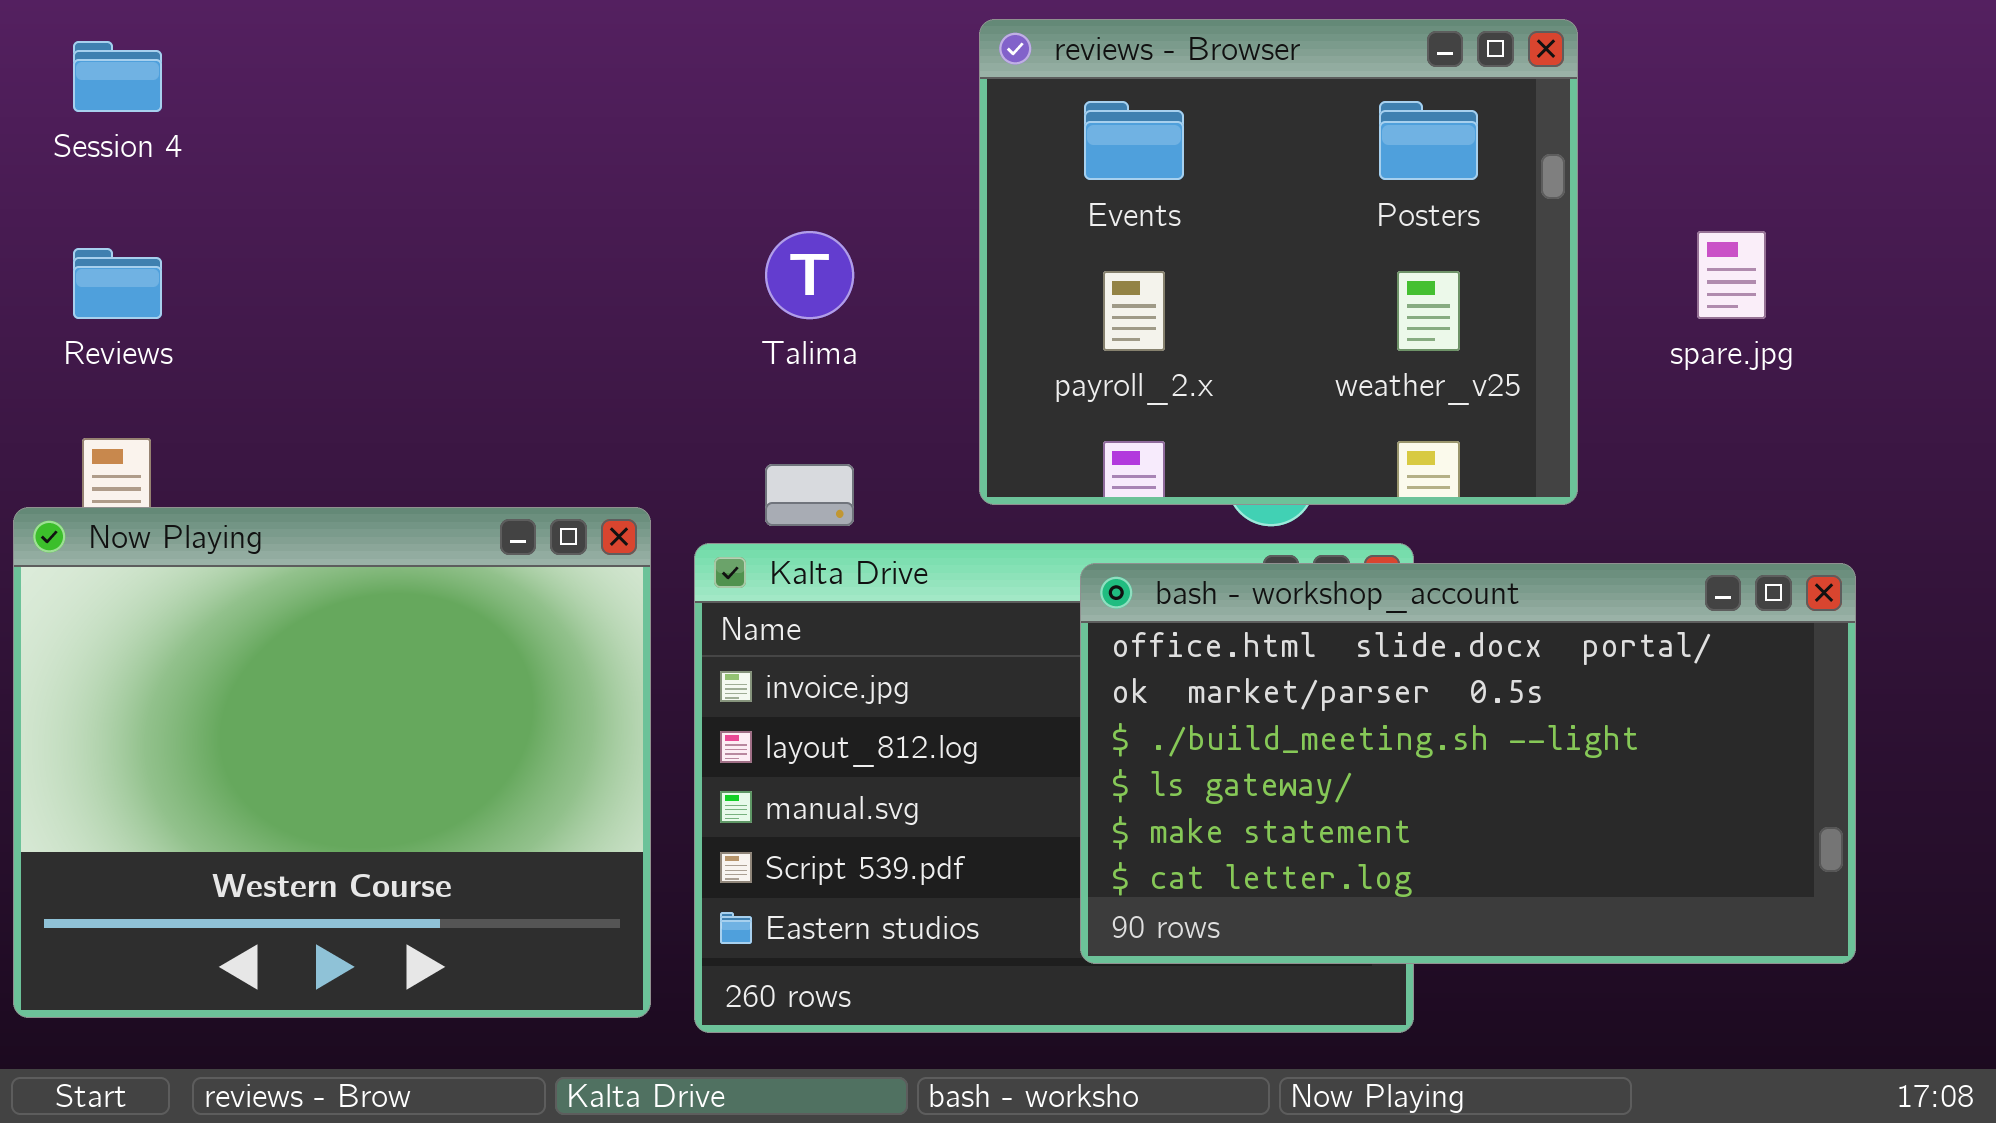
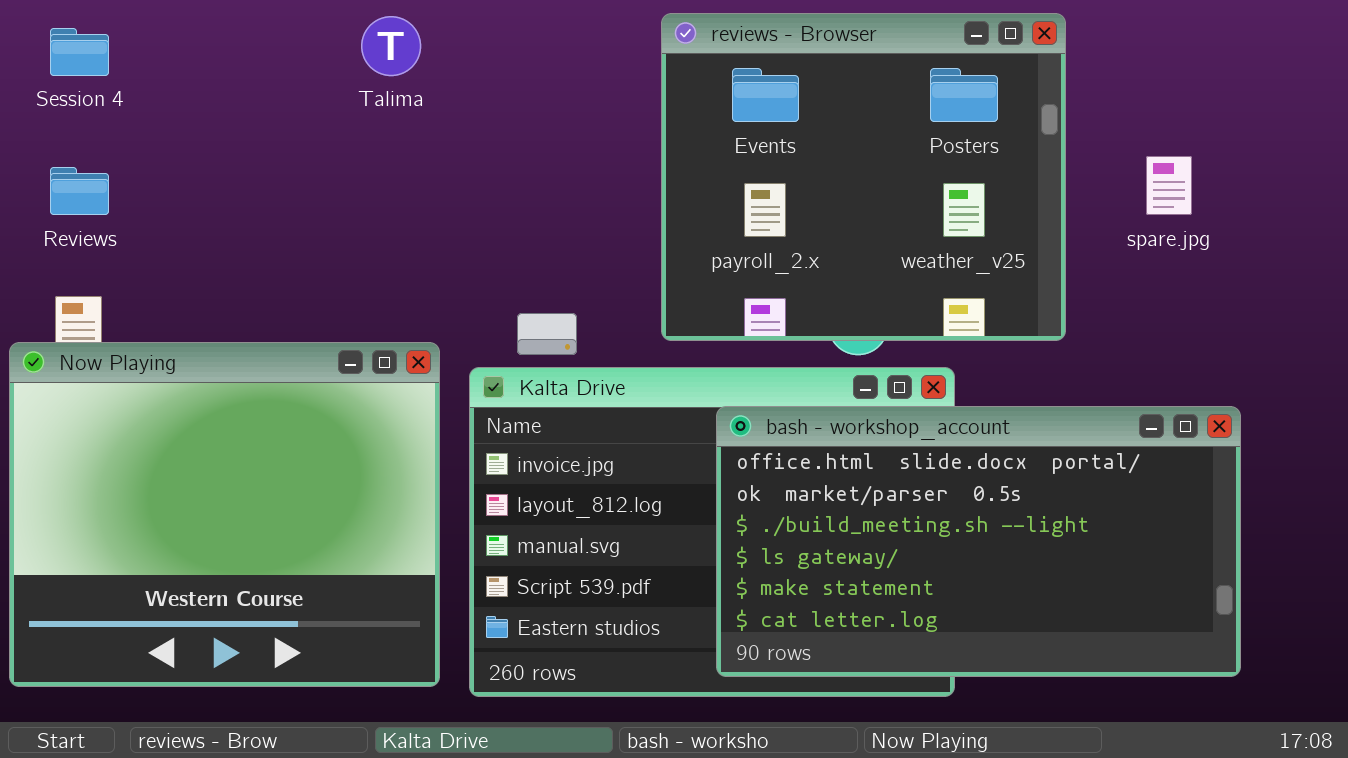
Talima: [765,231,854,319] -> [361,16,421,76], moved
bash - workshop_account: [1080,563,1856,964] -> [716,406,1241,677], moved

